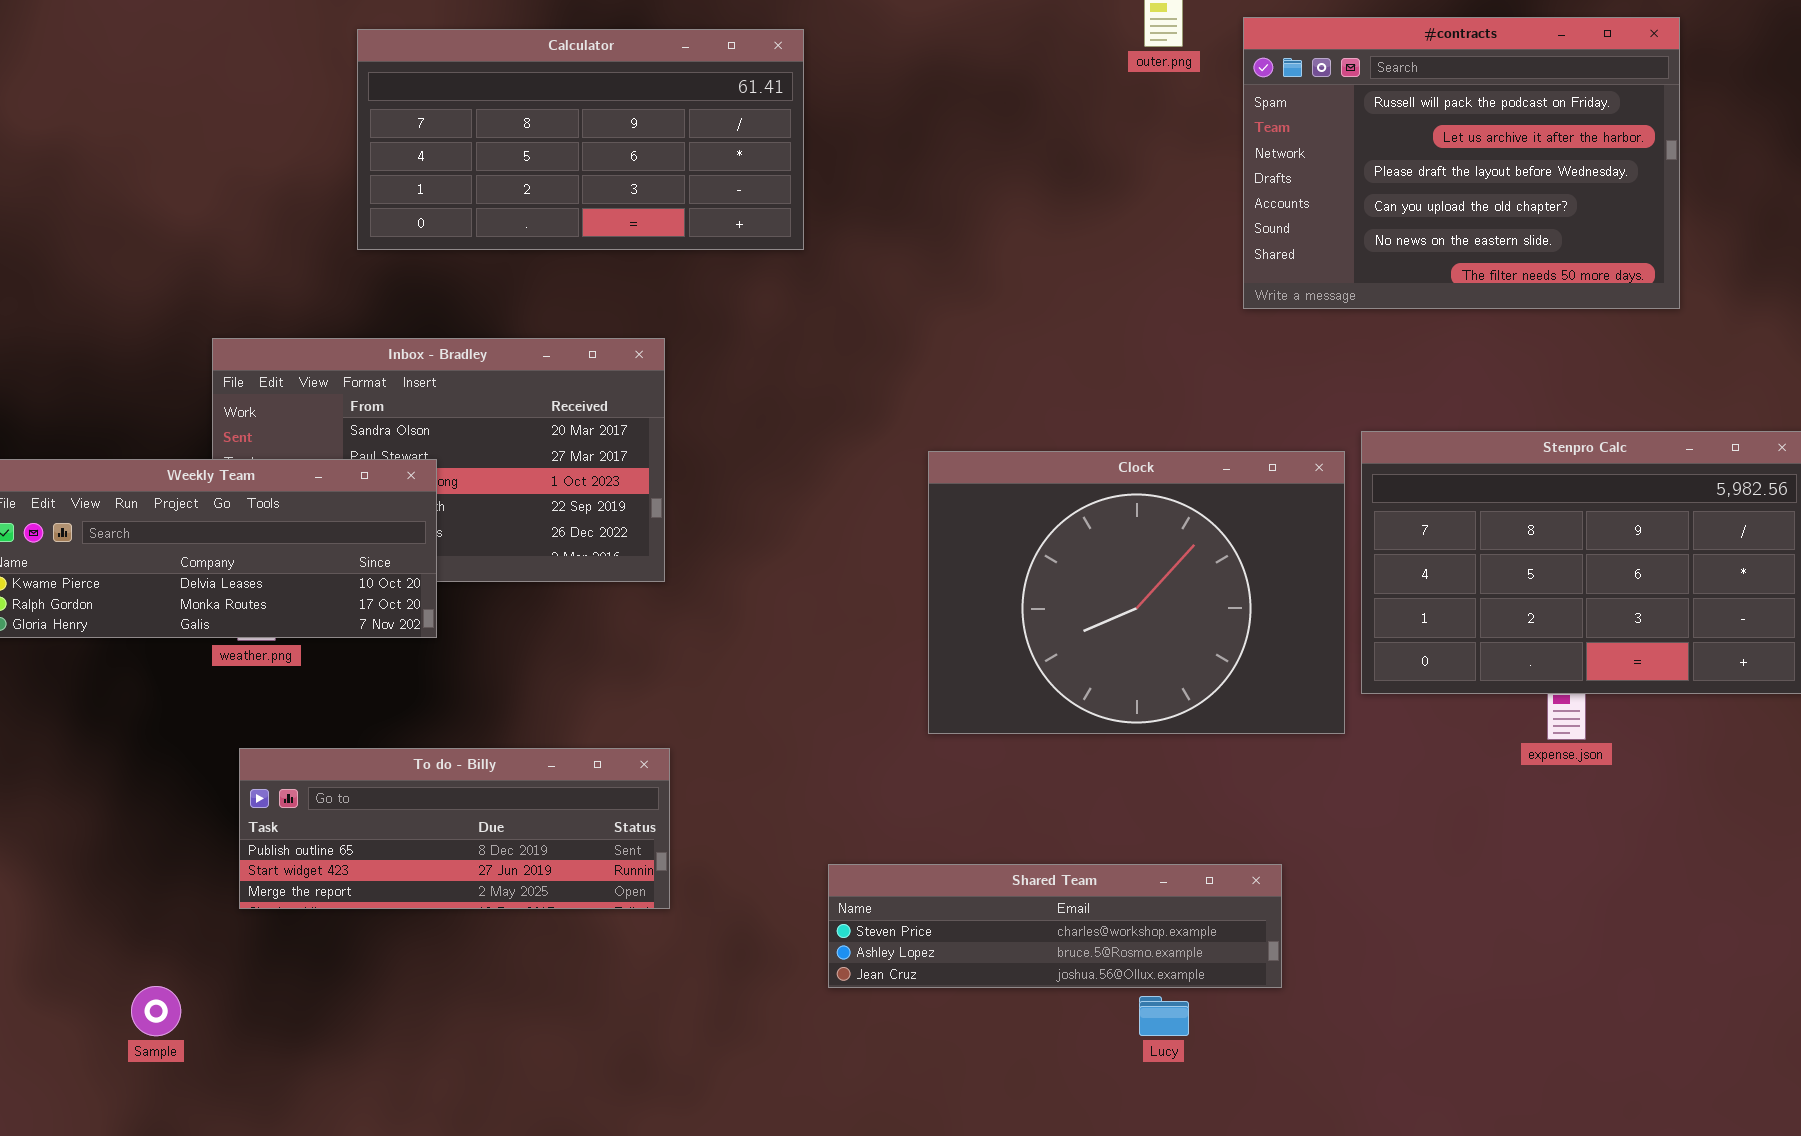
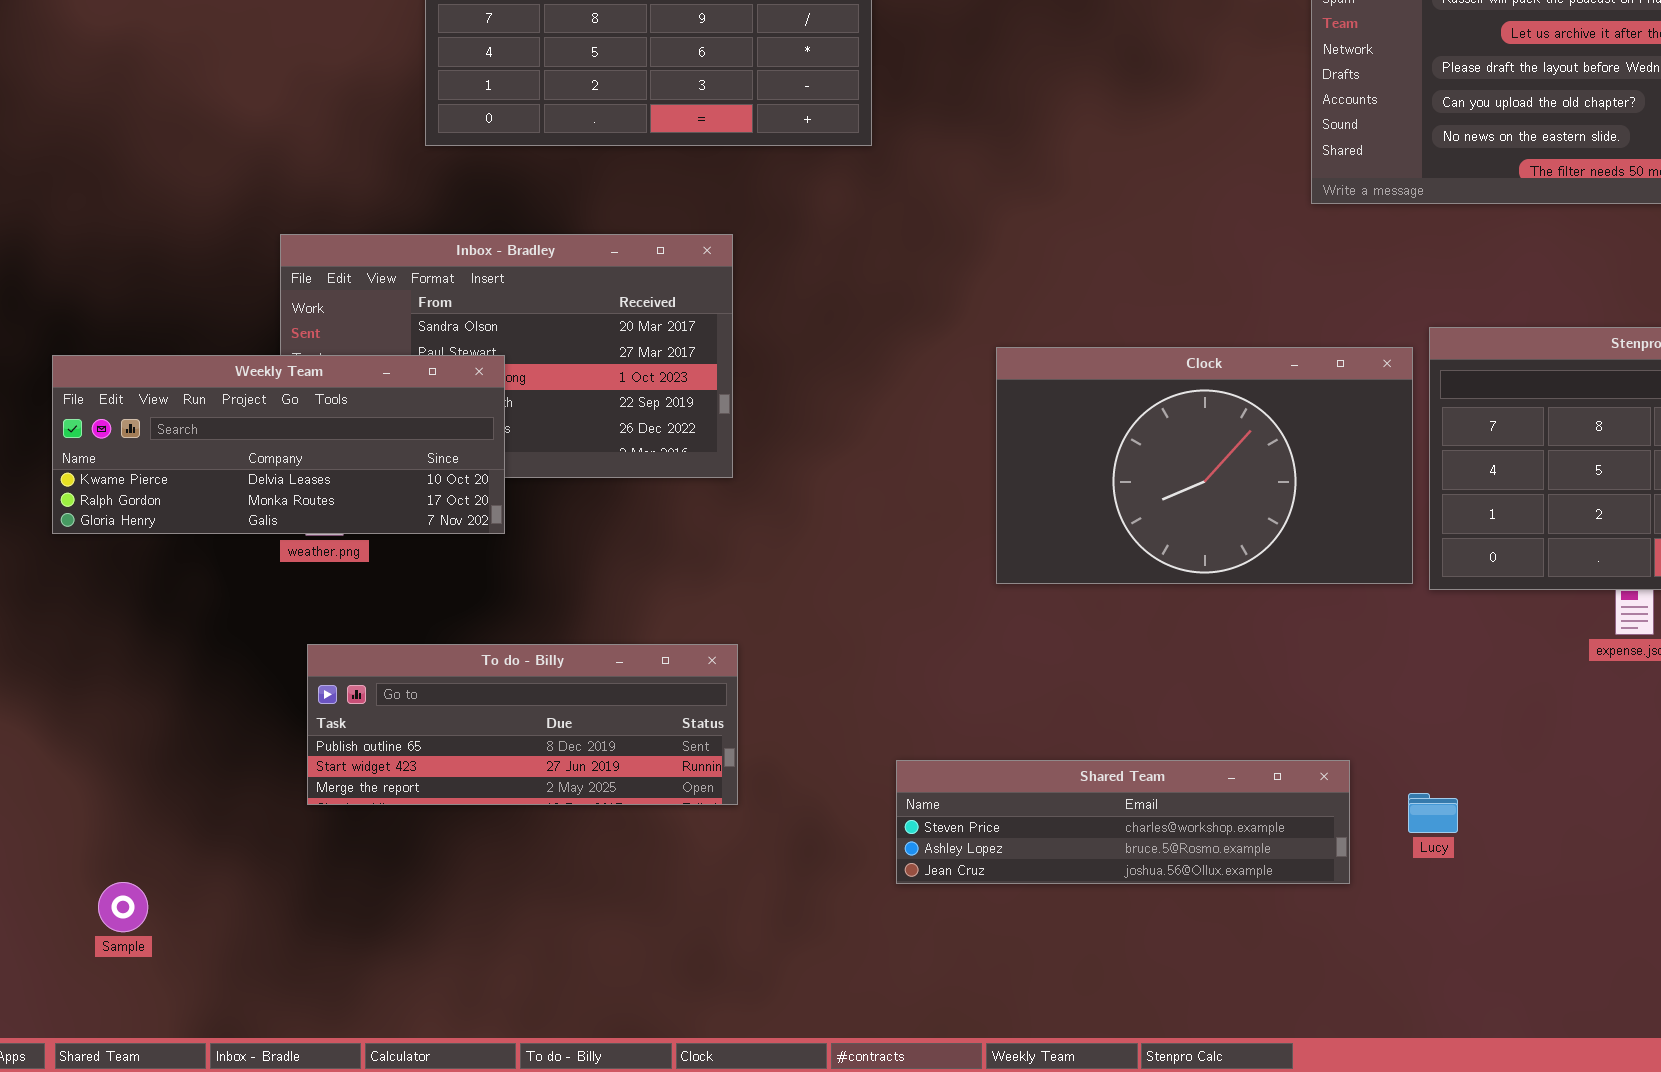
Clock: [928,451,1345,734] -> [996,347,1413,584], resized
Sample: [131,986,181,1036] -> [98,882,148,932], moved
Lucy: [1139,996,1189,1036] -> [1408,793,1458,833], moved

